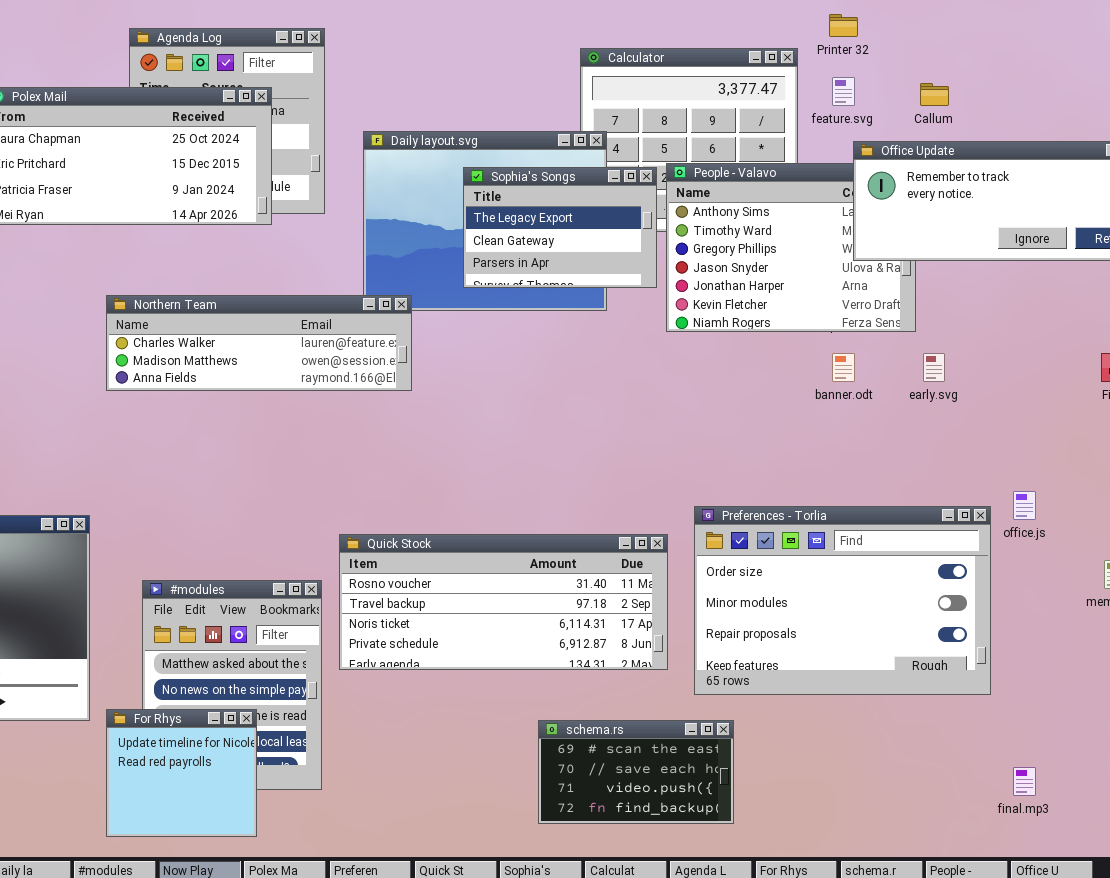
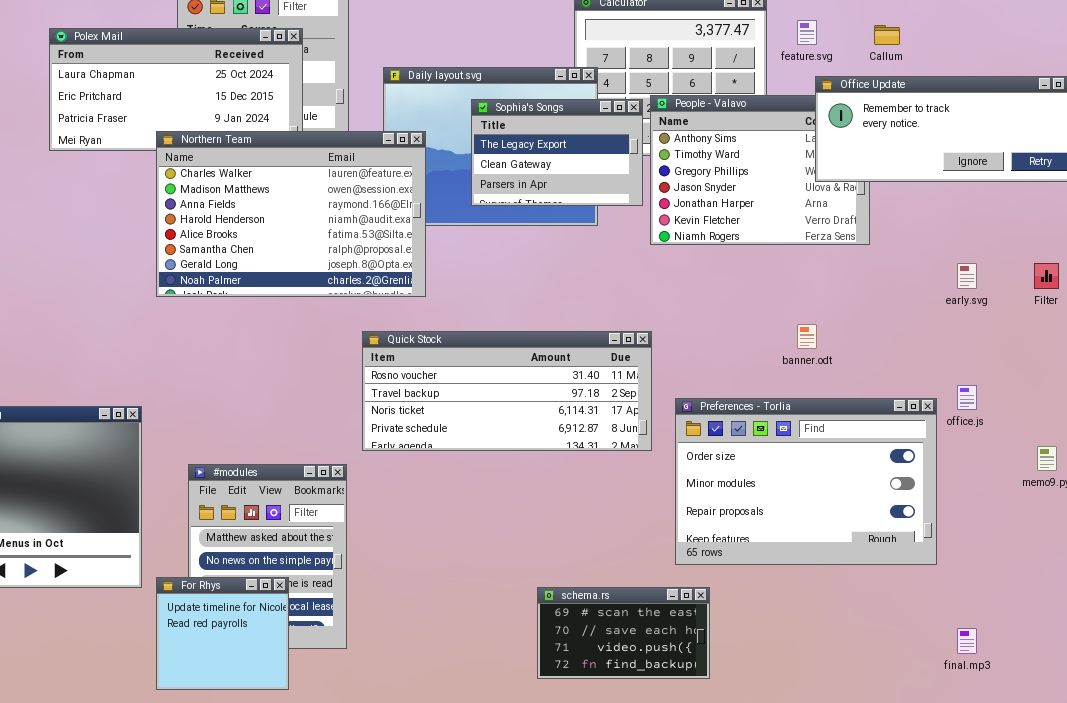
Northern Team: [106,295,412,391] -> [156,131,426,297], resized
banner.odt: [832,353,855,382] -> [797,324,817,349], moved
early.svg: [923,353,945,382] -> [957,263,977,289], moved
Quick Stock: [339,534,668,670] -> [362,331,652,451], moved

